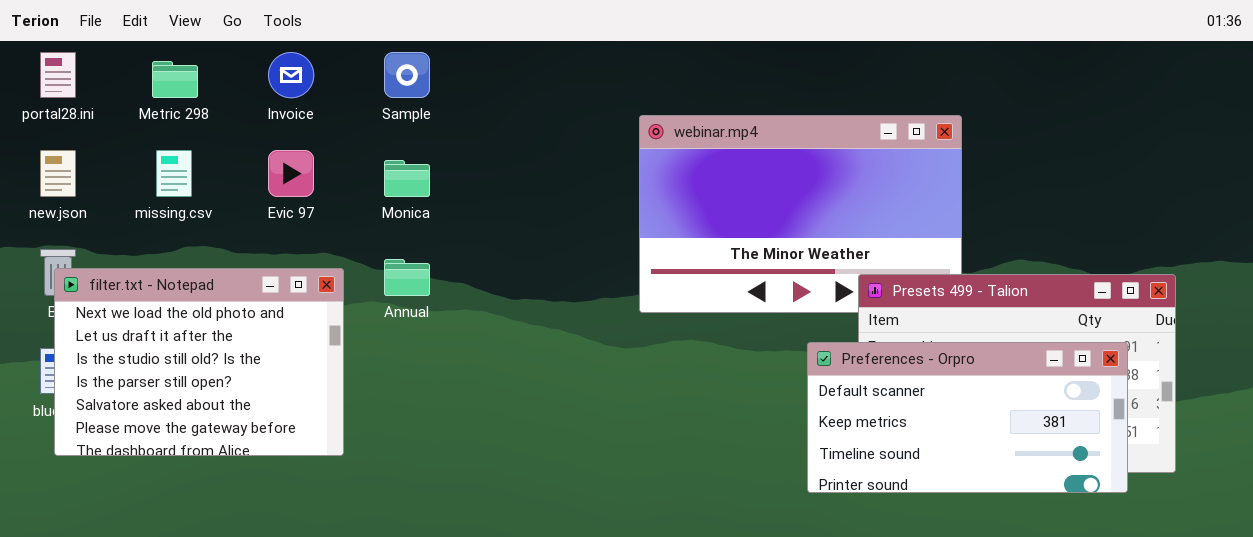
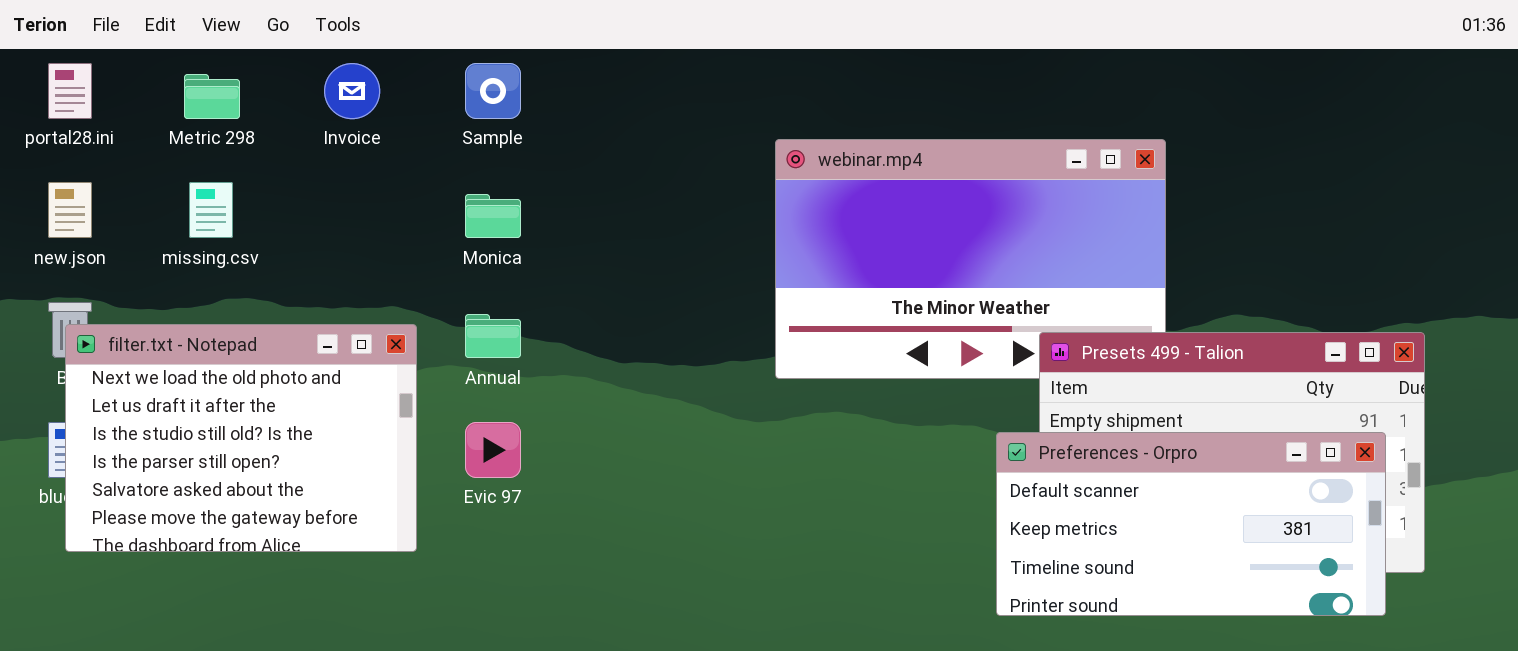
Evic 97: [268,150,314,197] -> [465,422,521,478], moved
Preferences - Orpro: [807,342,1128,493] -> [996,432,1386,616], moved

